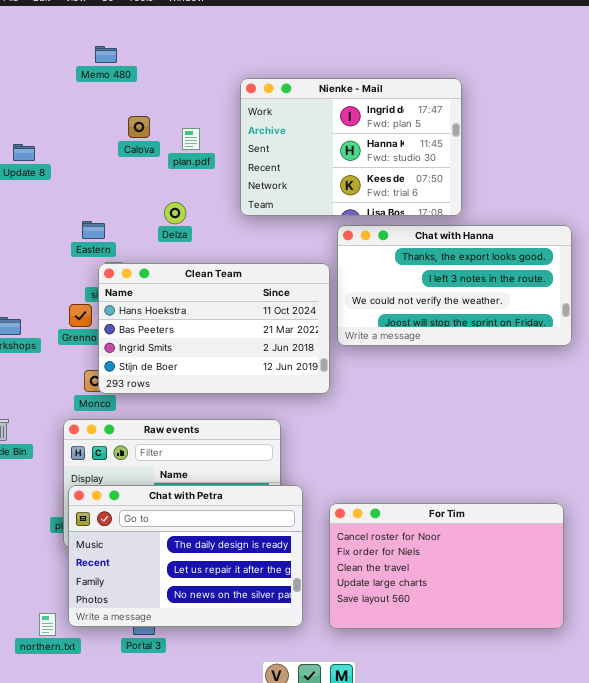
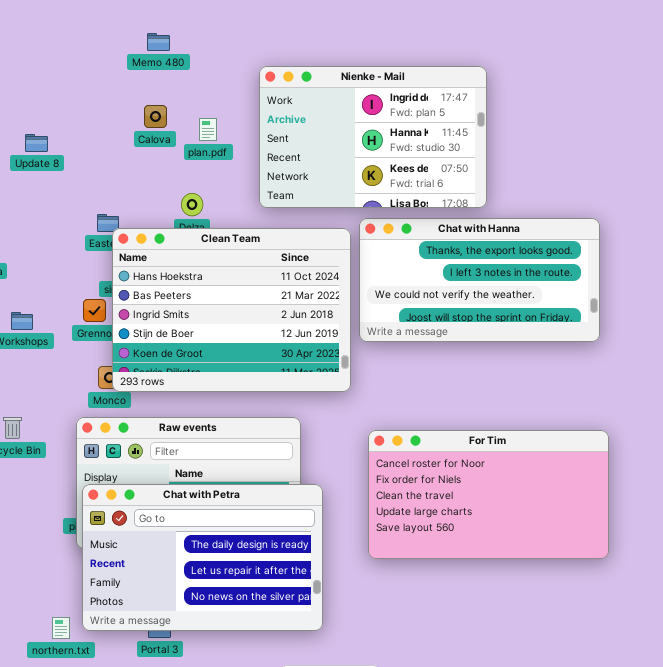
Memo 480: [95,46,117,63] -> [147,33,170,51], moved
Clean Team: [98,263,330,394] -> [112,228,351,392], resized
For Tim: [329,503,564,629] -> [368,430,609,559], moved

